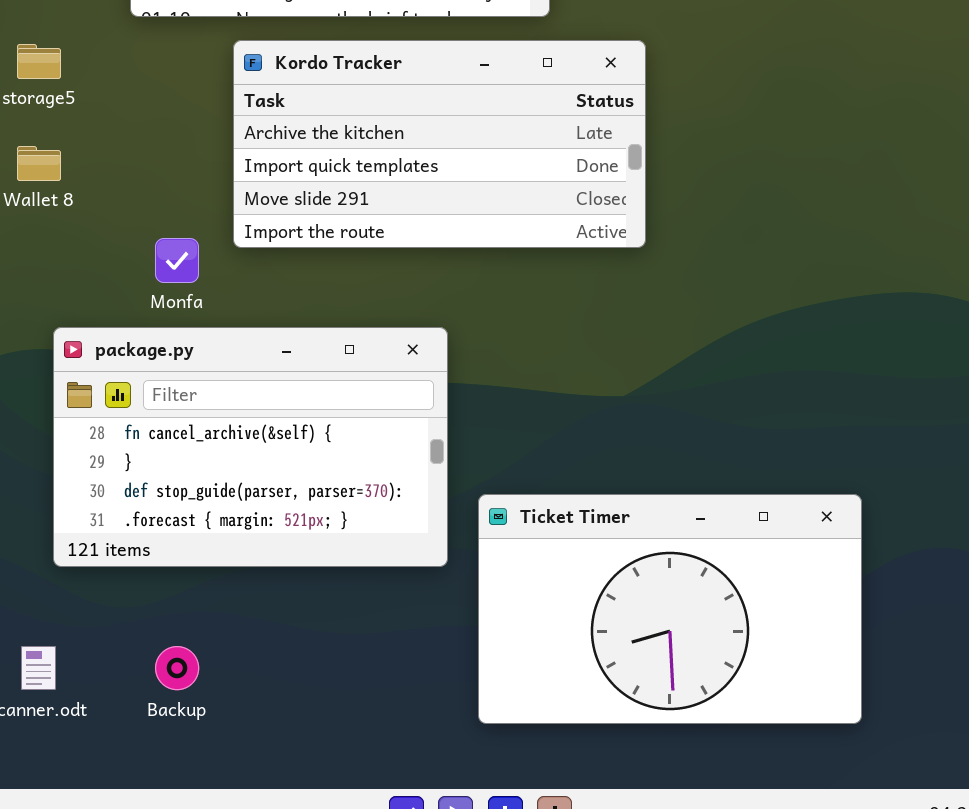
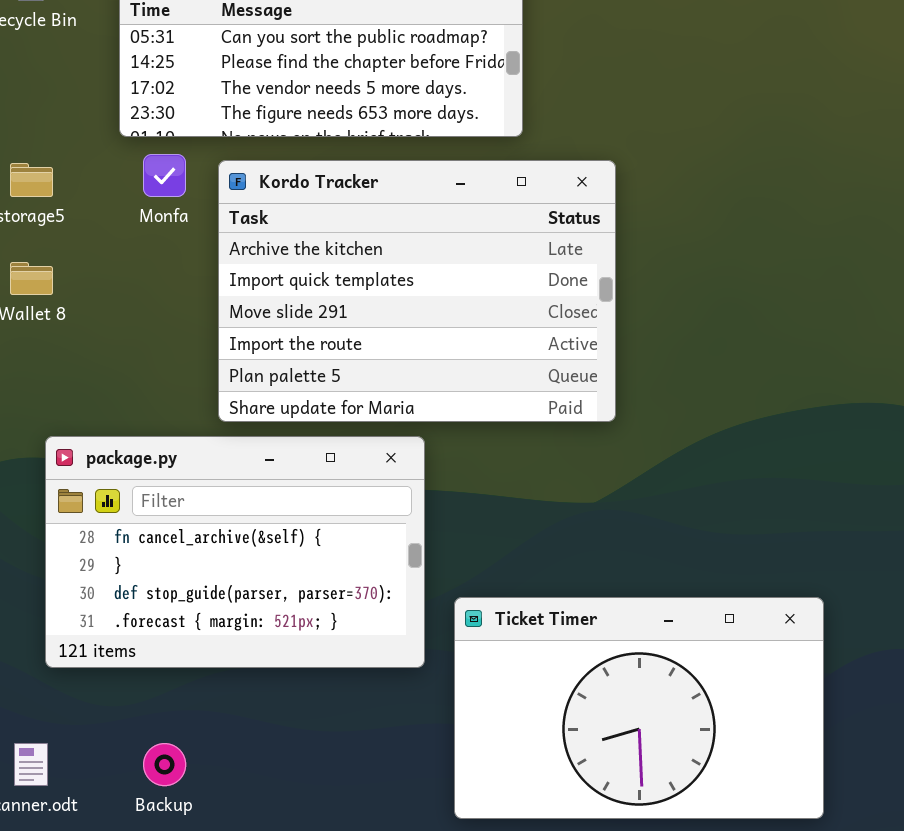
Kordo Tracker: [233,40,646,248] -> [218,160,616,422], resized
Monfa: [155,238,199,283] -> [143,154,186,197], moved

